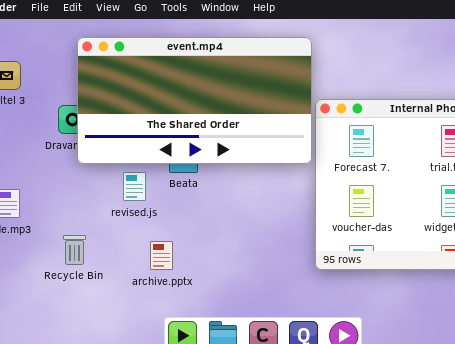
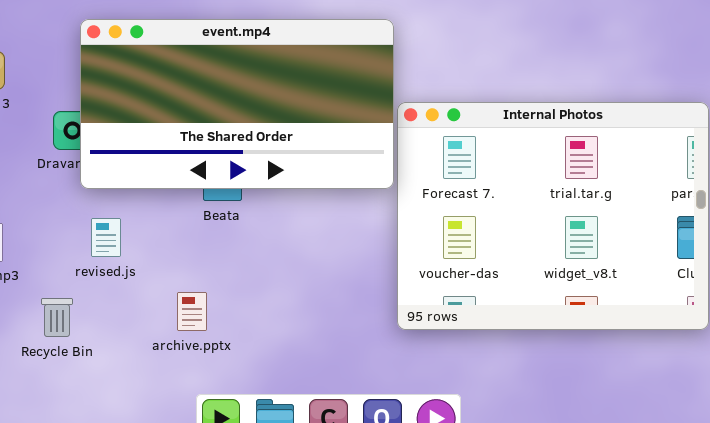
revised.js: [123,172,146,201] -> [91,218,121,257], moved
Recycle Bin: [63,235,86,265] -> [41,298,73,337], moved

